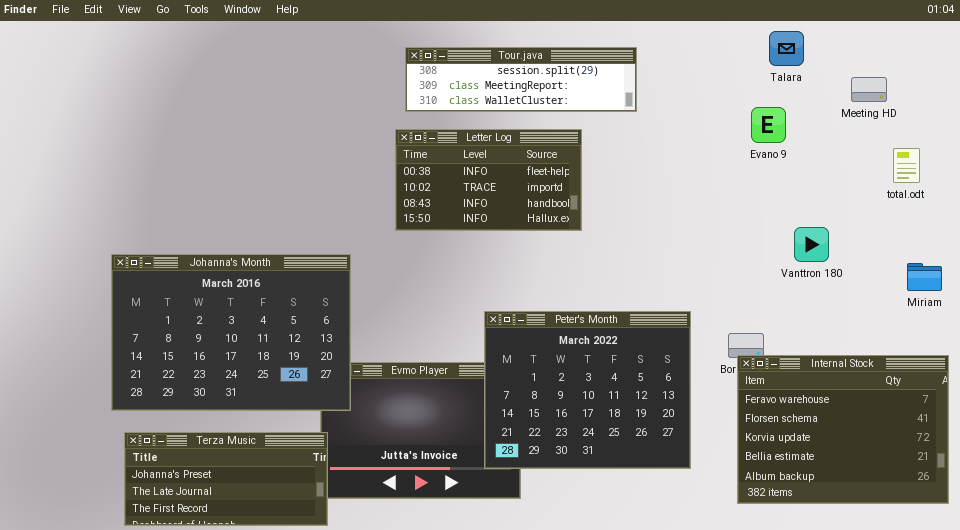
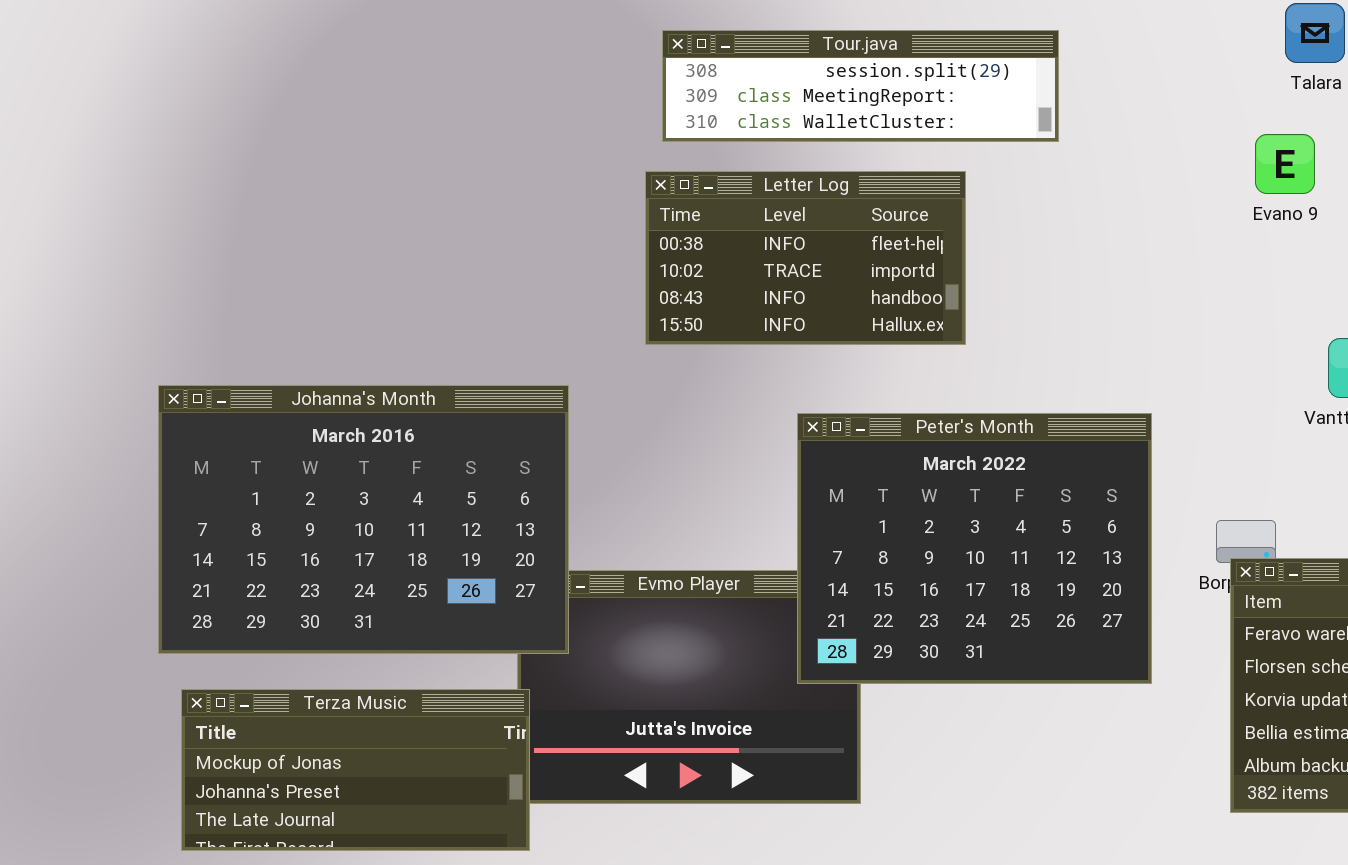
Peter's Month: [484,311,691,469] -> [797,413,1152,684], moved
Terza Music: [124,432,328,526] -> [181,689,530,851], scrolled up 1 row

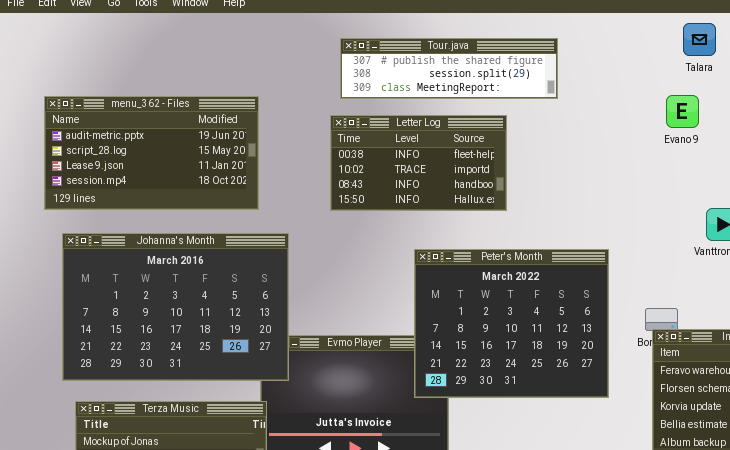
Tour.java: [662,30,1059,142] -> [340,38,558,99], scrolled up 1 row
menu_362 - Files: none -> [44,96,259,210], opened

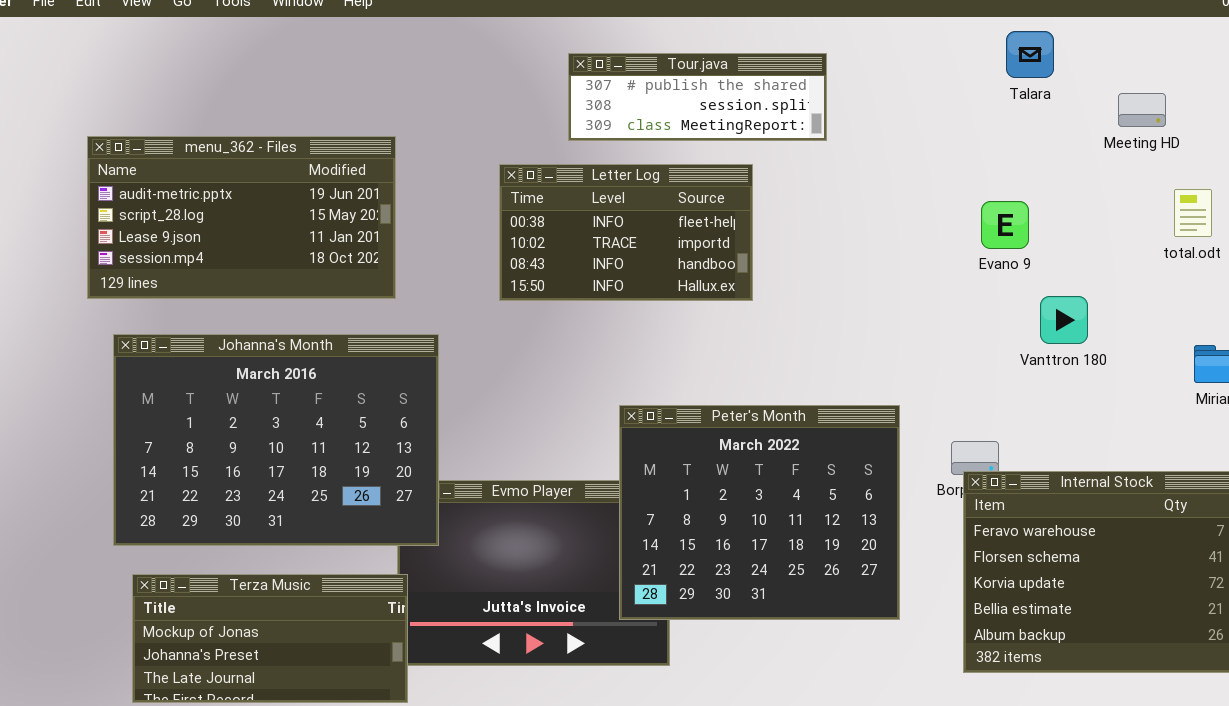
Tour.java: [340,38,558,99] -> [568,53,827,141], resized
Evano 9: [666,95,699,128] -> [981,201,1029,249], moved
Peter's Month: [414,249,609,398] -> [619,405,900,620], moved

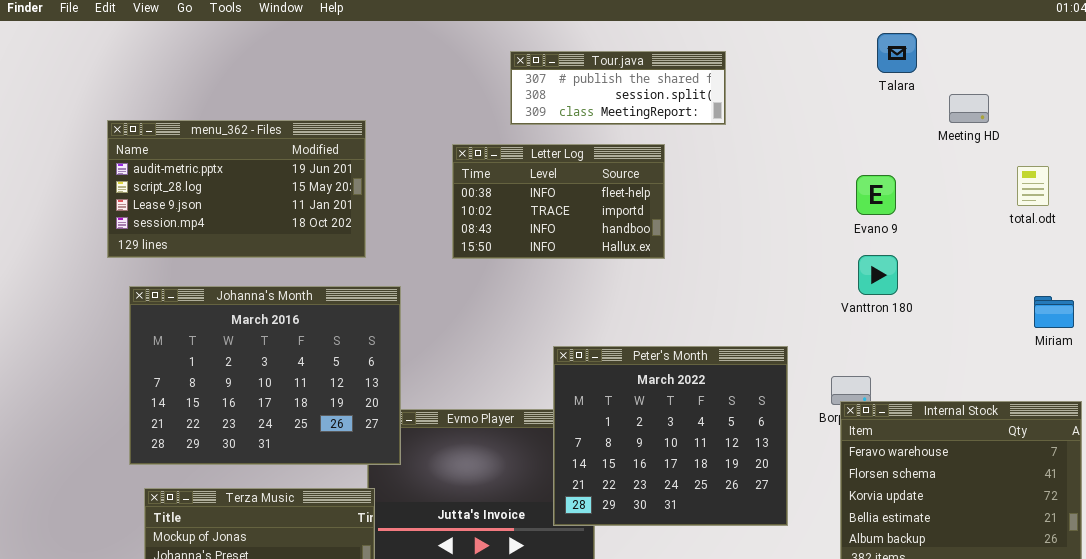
Meeting HD: [1118,93,1166,127] -> [949,94,989,123], moved
Vanttron 180: [1040,296,1088,344] -> [858,255,898,295], moved

